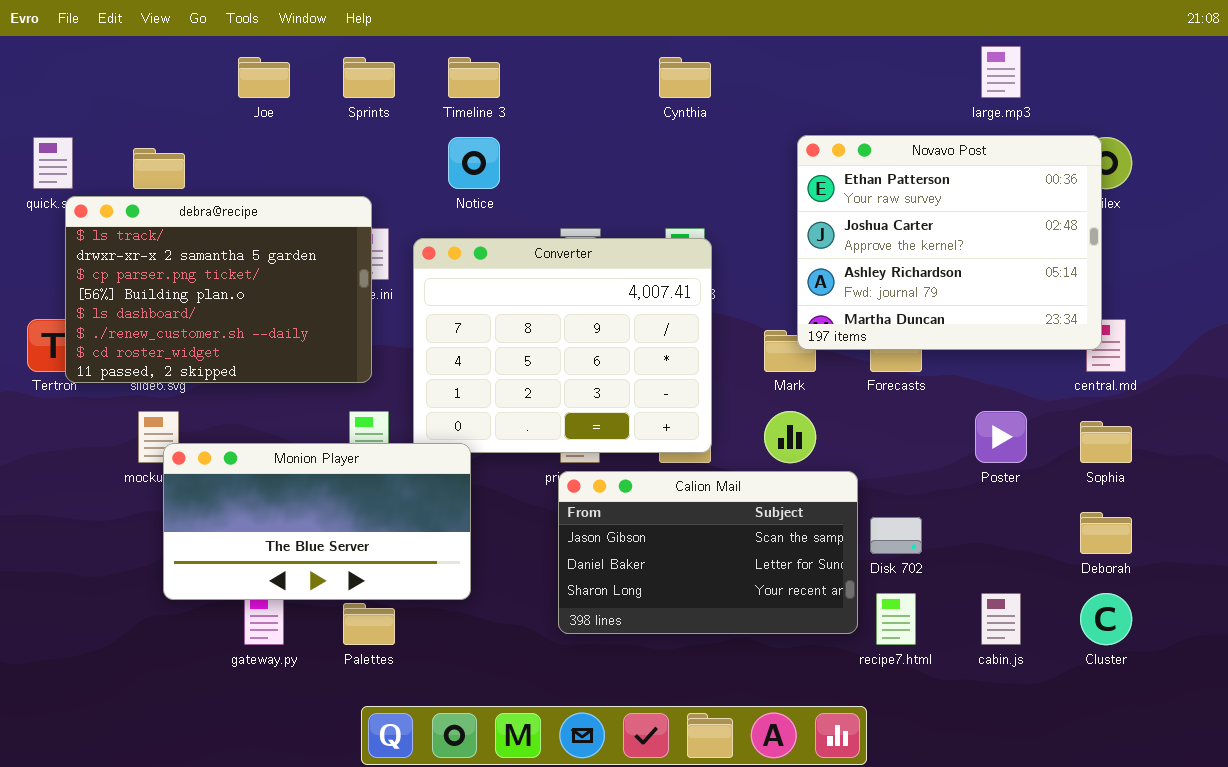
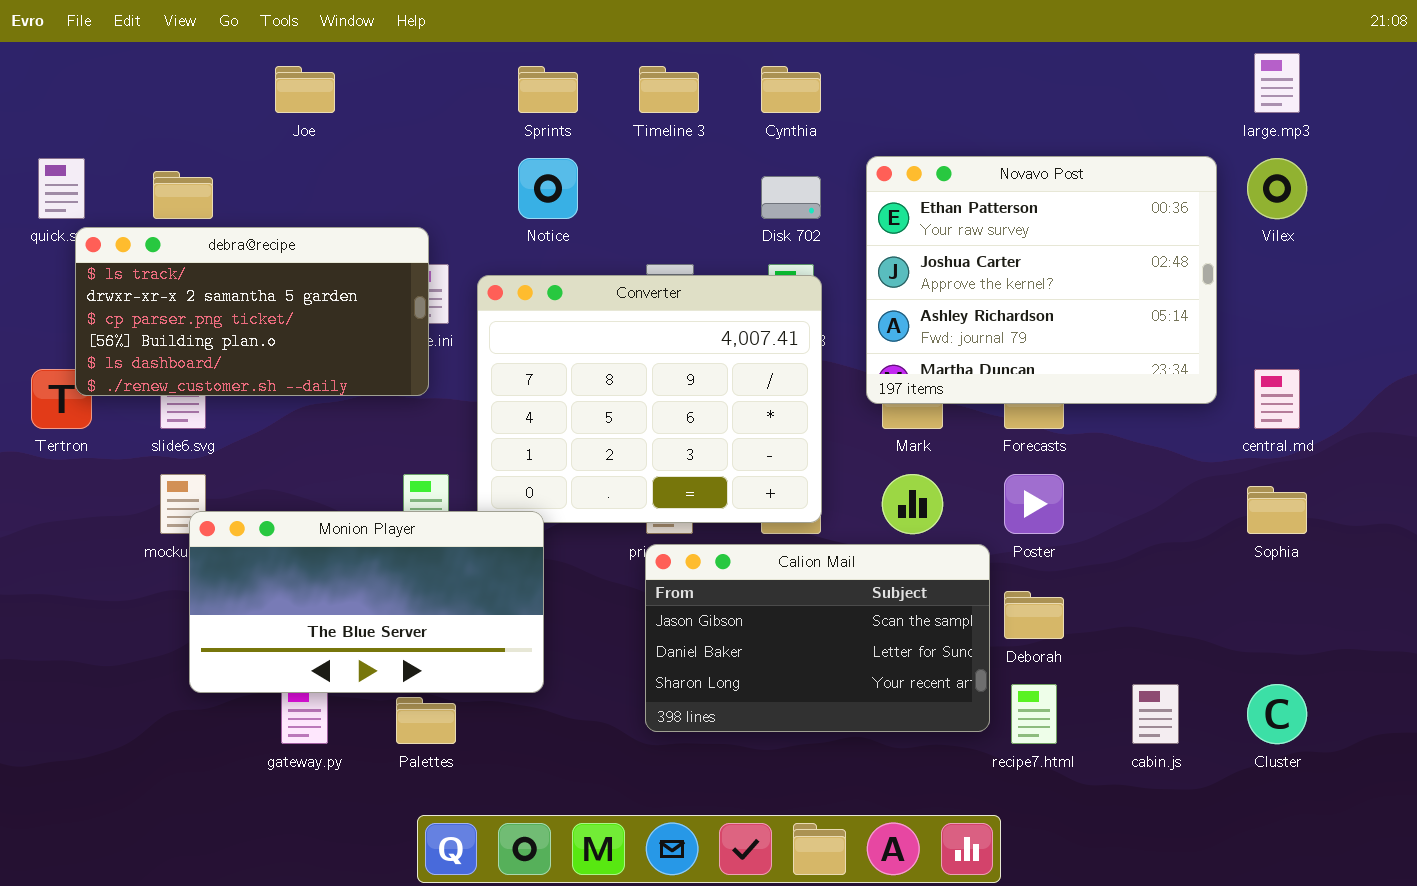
large.mp3: [981,46,1021,98] -> [1254,53,1300,113], moved
Sprints: [343,57,395,98] -> [518,66,578,113], moved
Timeline 3: [448,57,500,98] -> [639,66,699,113], moved
Novavo Post: [797,135,1102,350] -> [866,156,1217,404], moved
debra@recipe: [65,196,372,383] -> [75,227,429,396], resized
Poster: [975,411,1027,463] -> [1004,474,1064,534], moved
Deborah: [1080,512,1132,554] -> [1004,591,1064,639], moved
Disk 702: [870,517,922,554] -> [761,176,821,219], moved

